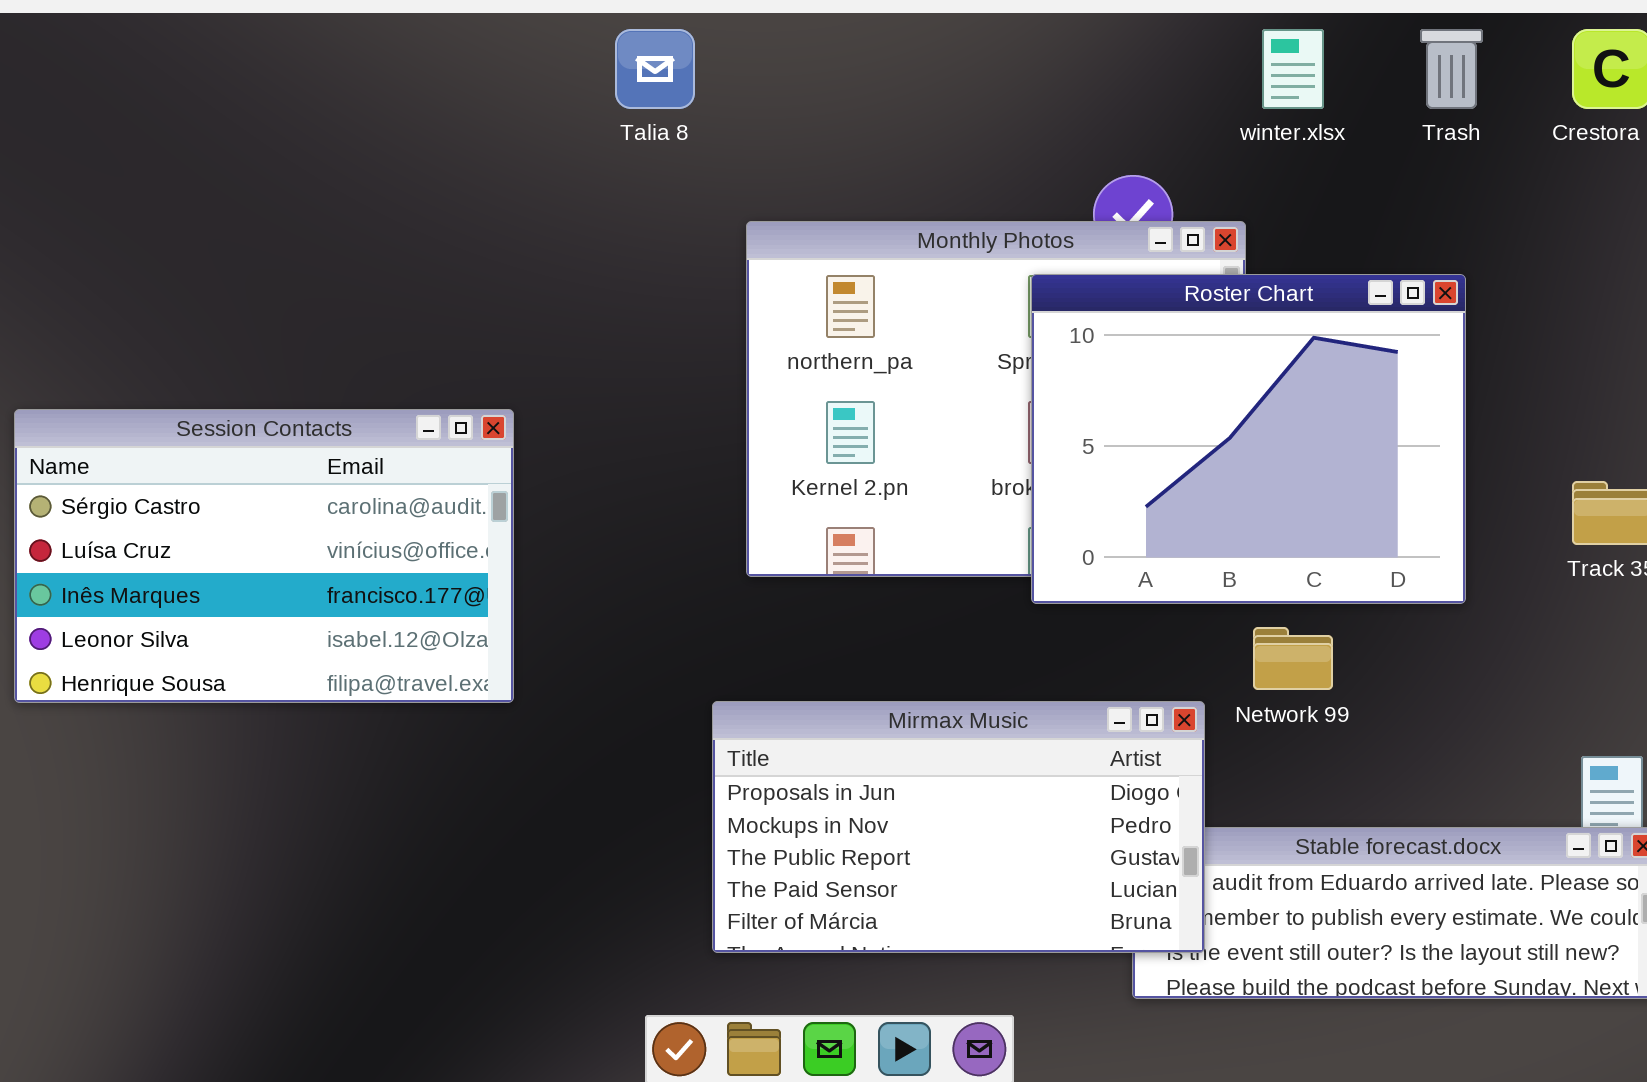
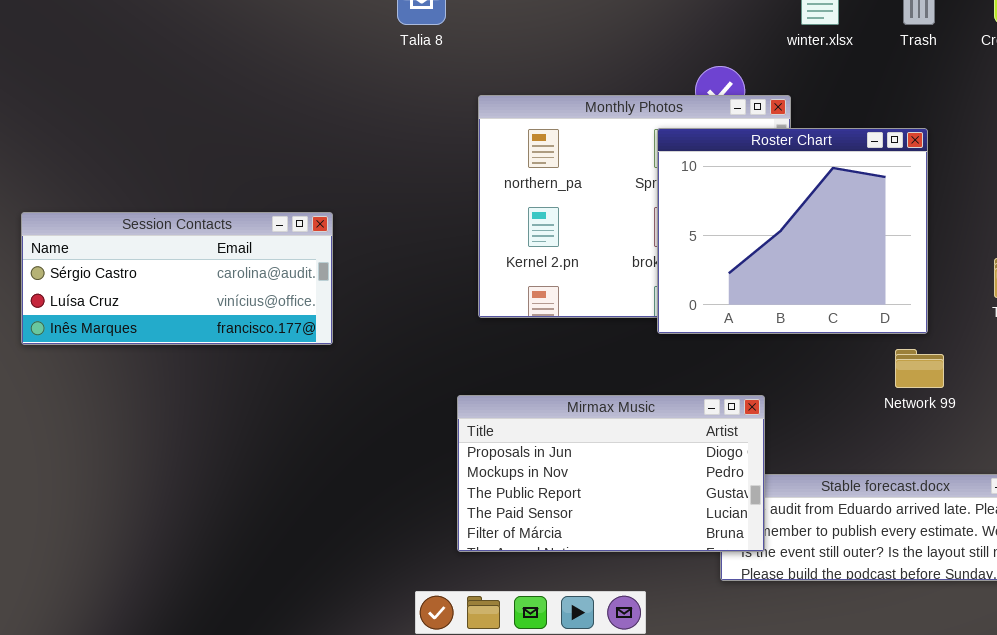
Session Contacts: [14,409,514,703] -> [21,212,333,345], resized
Network 99: [1253,627,1333,690] -> [895,349,944,388], moved

